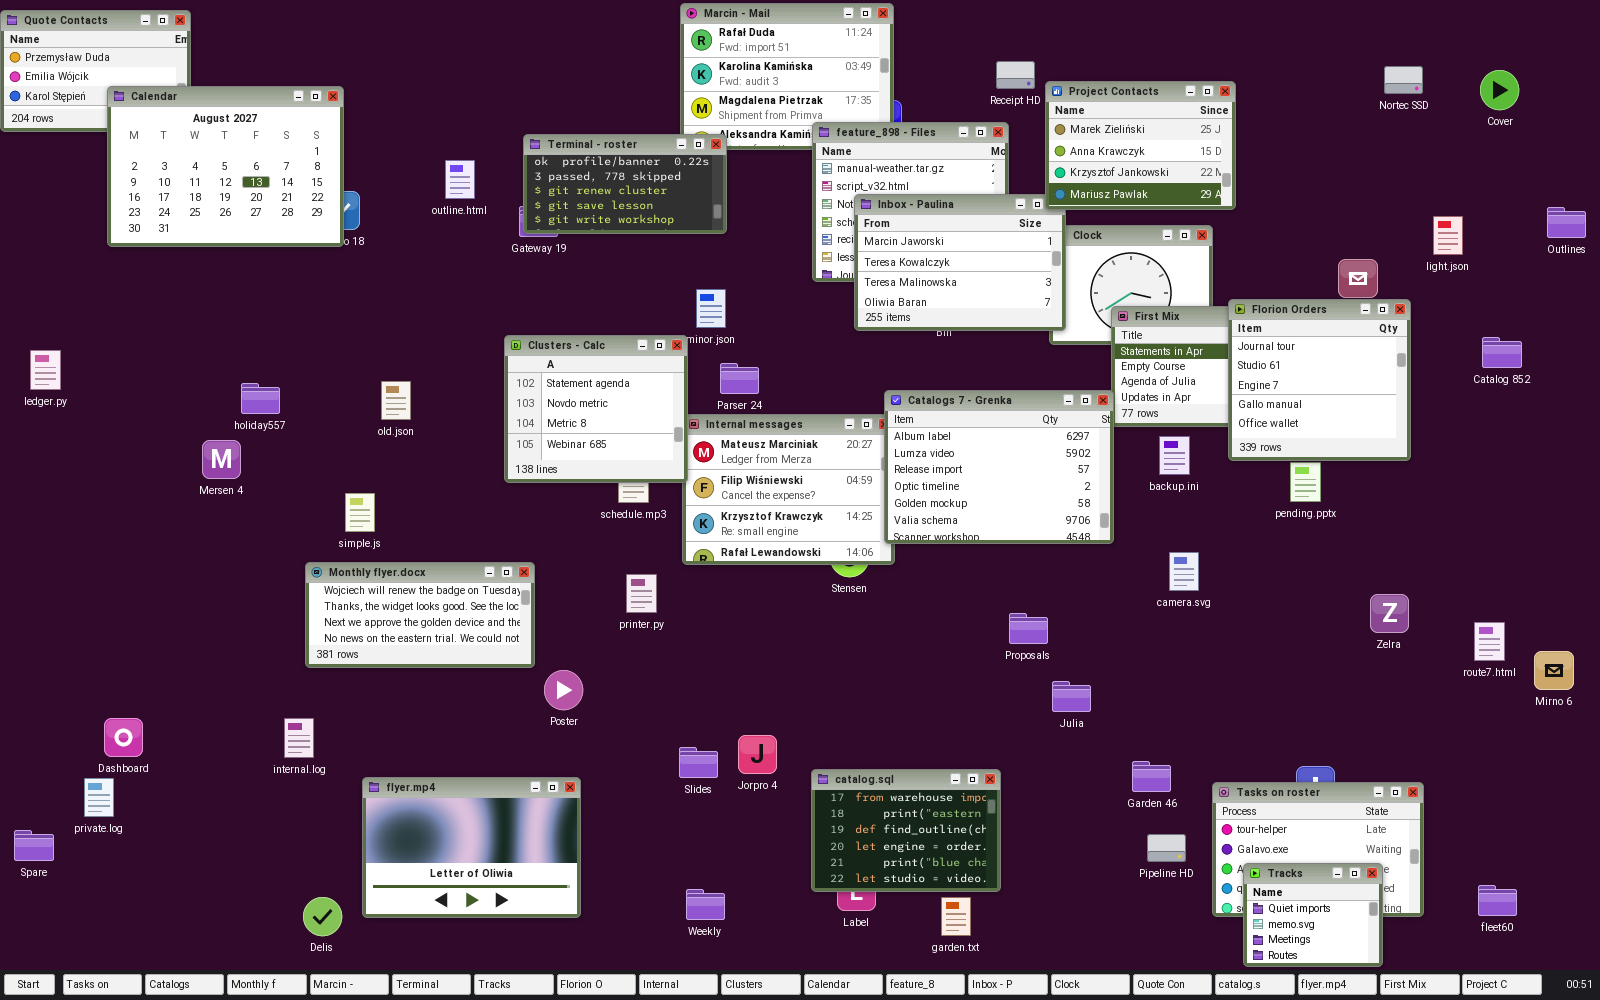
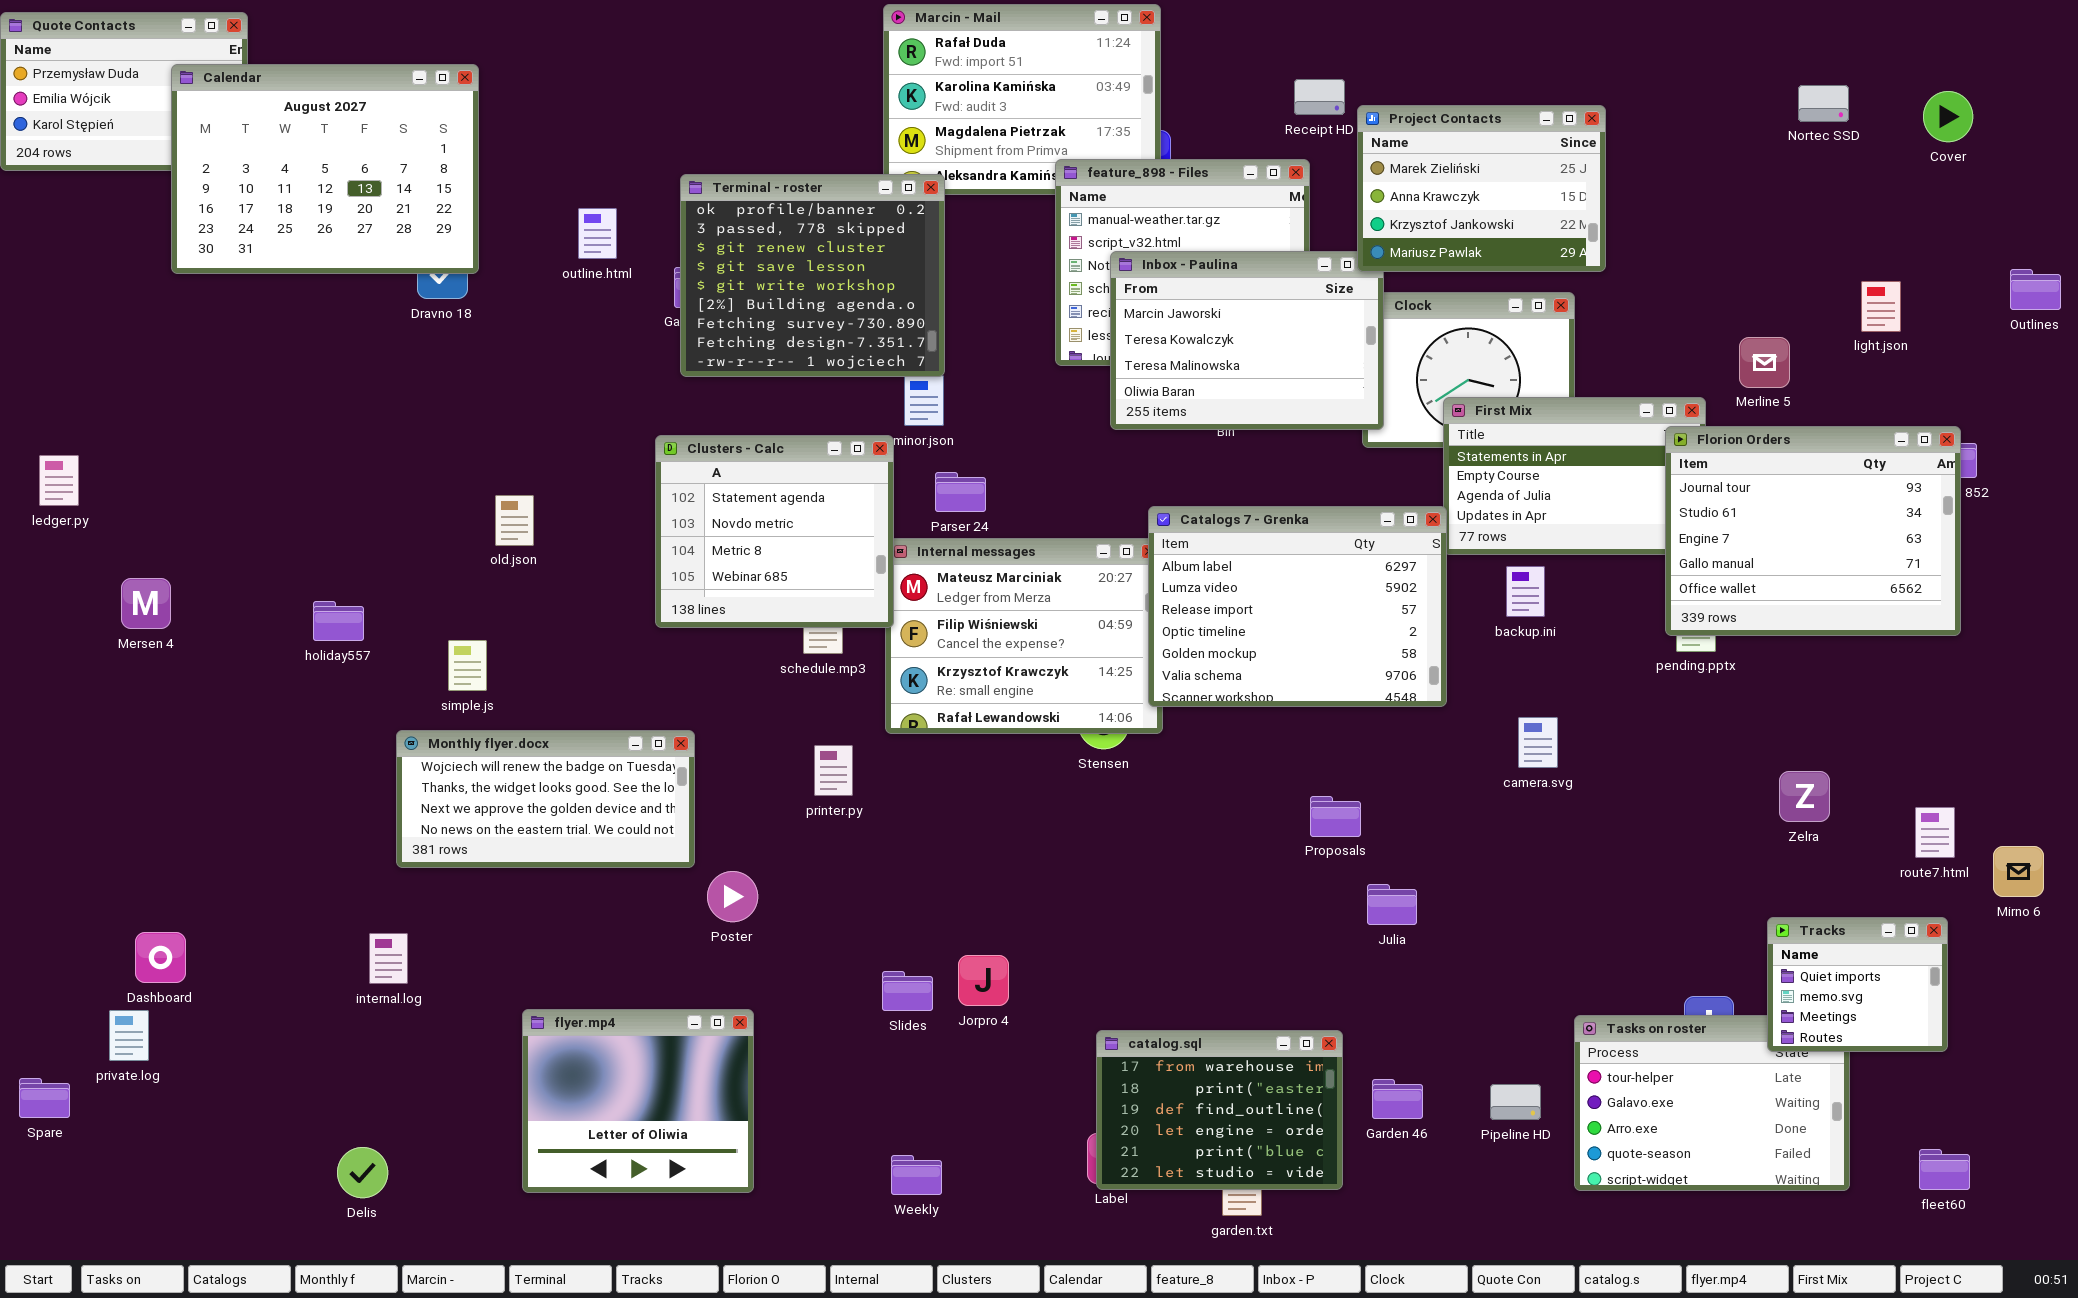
Calendar: [107,86,344,247] -> [171,64,479,274], moved
Terminal - roster: [523,134,727,234] -> [680,174,945,377], resized
Florion Orders: [1228,299,1411,461] -> [1665,426,1961,636], moved, resized
holiday557: [241,383,280,414] -> [313,601,364,641], moved
Mersen 4: [202,440,241,479] -> [121,578,171,629], moved
Garden 46: [1132,761,1171,792] -> [1372,1079,1423,1119], moved
catalog.sql: [811,769,1001,892] -> [1096,1030,1343,1190], moved
flyer.mp4: [362,777,581,918] -> [522,1009,754,1193], resized
Tracks: [1243,863,1383,967] -> [1767,917,1948,1052], moved
Delis: [303,897,342,936] -> [337,1147,388,1198], moved

